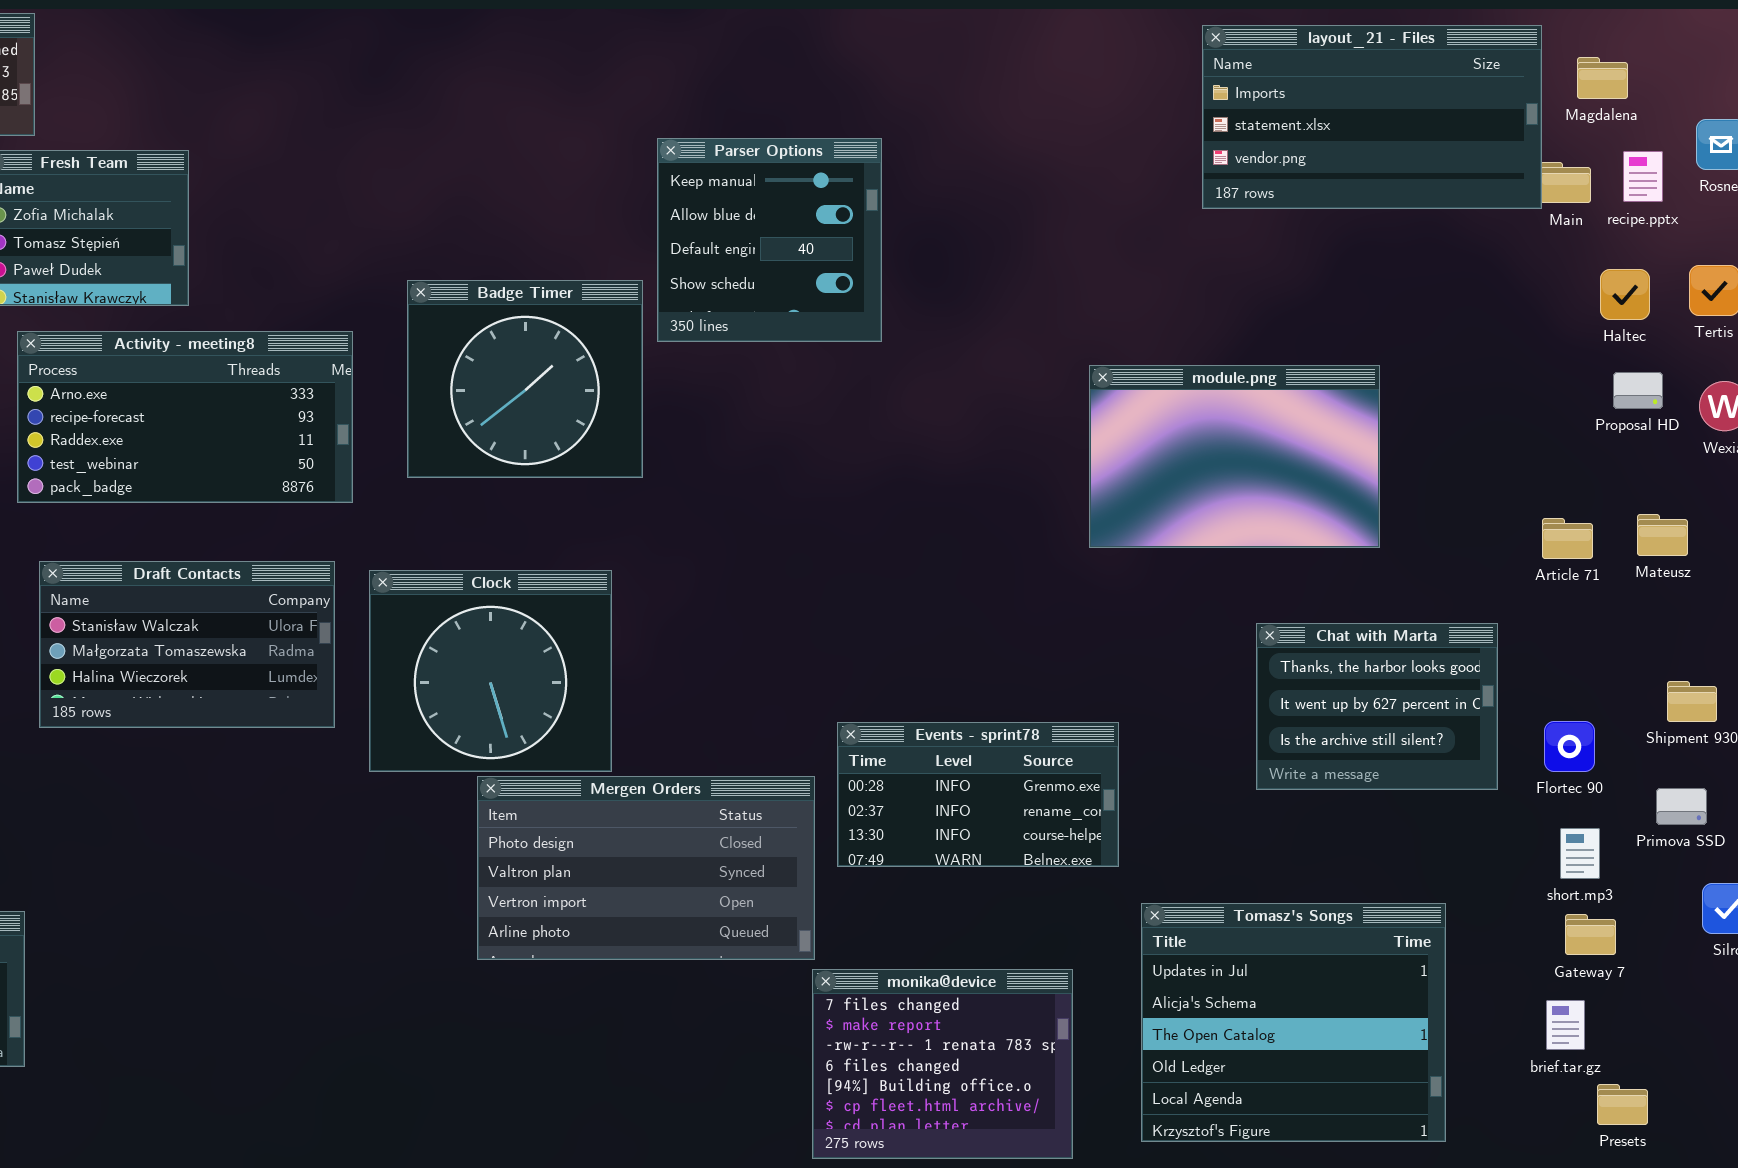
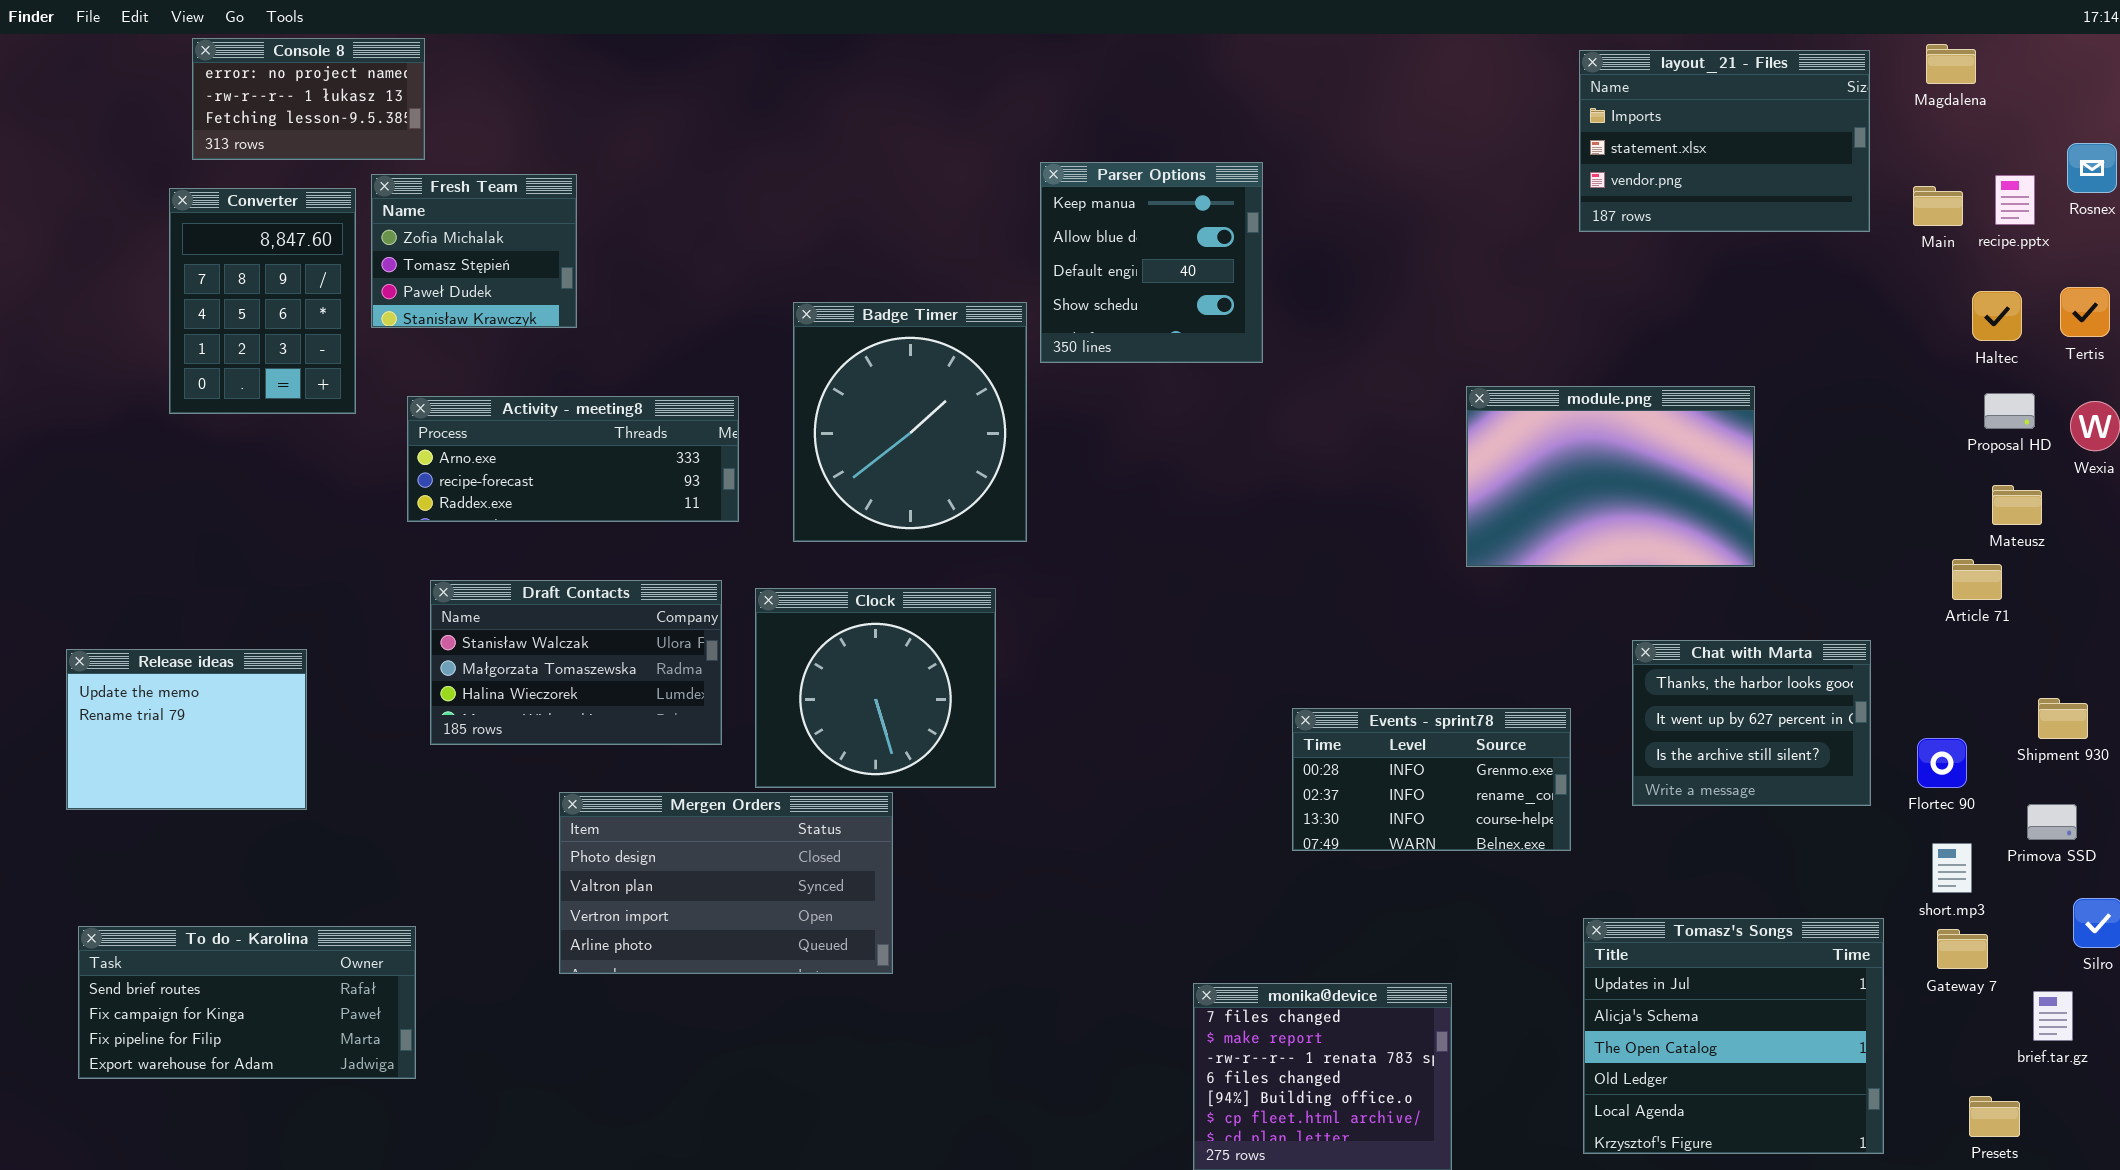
layout_21 - Files: [1202,25,1542,209] -> [1579,50,1870,232], resized
Magdalena: [1577,57,1628,99] -> [1926,44,1976,84], moved
Badge Timer: [407,280,643,478] -> [793,302,1027,542], resized
Activity - meeting8: [17,331,353,503] -> [407,396,739,522], resized
Mateusz: [1637,514,1688,556] -> [1992,485,2042,525], moved
Article 71: [1542,518,1593,559] -> [1952,559,2002,600], moved
Events - sprint78: [837,722,1119,867] -> [1292,708,1571,851], moved
Mergen Orders: [477,776,815,960] -> [559,792,893,974], moved
Tomasz's Songs: [1141,903,1446,1142] -> [1583,918,1884,1154], moved
brief.tar.gz: [1546,1000,1585,1050] -> [2033,991,2073,1041], moved

